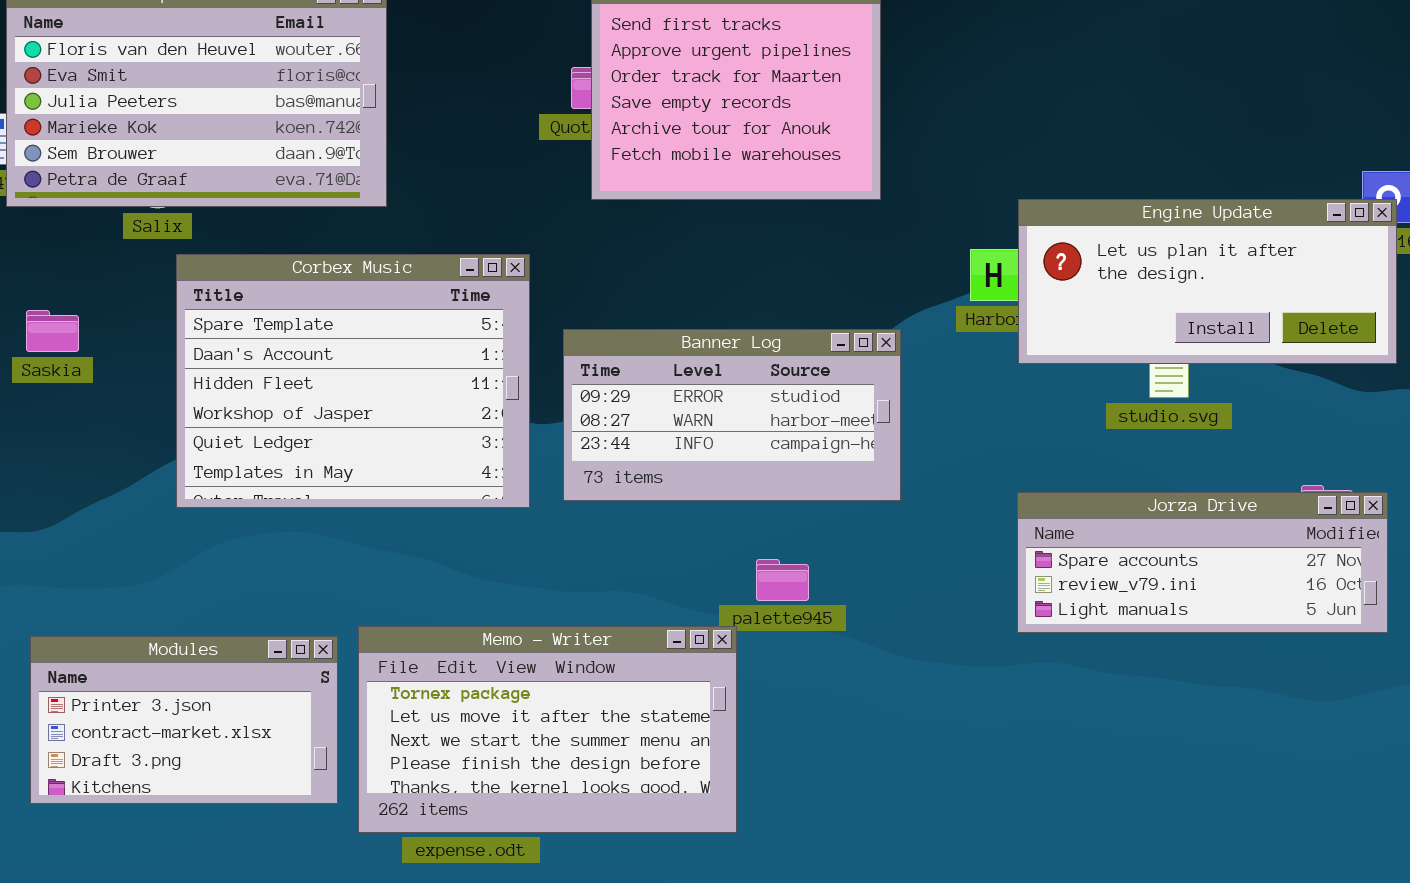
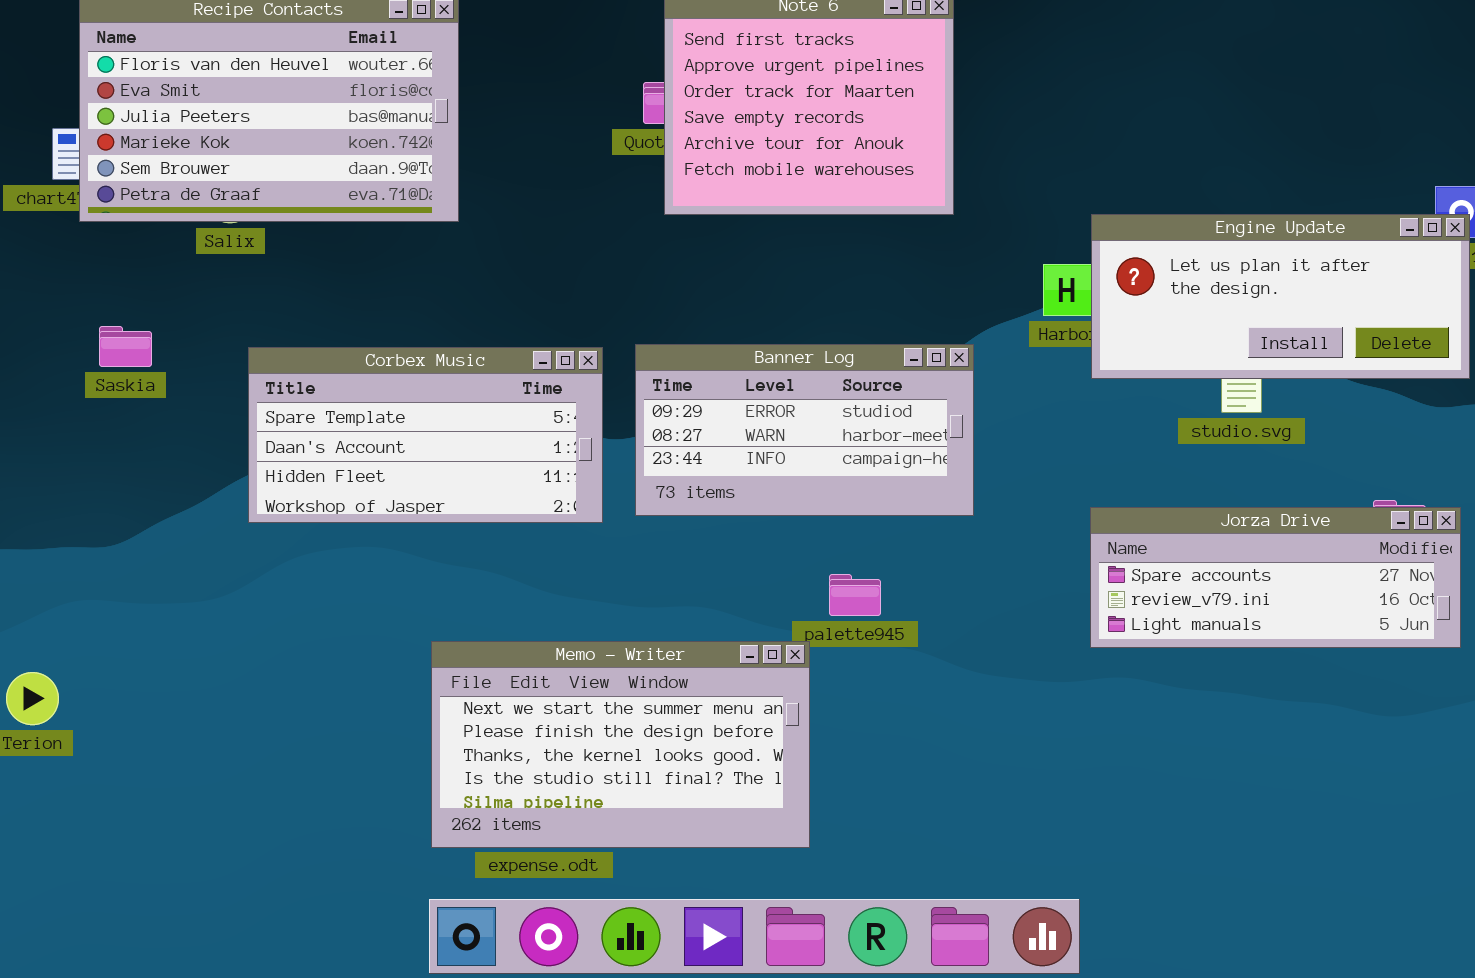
Corbex Music: [176,254,530,508] -> [248,347,603,523], resized
Memo - Writer: [358,626,737,833] -> [431,641,810,848], scrolled down 2 rows
Modules: [30,636,338,804] -> none, closed

